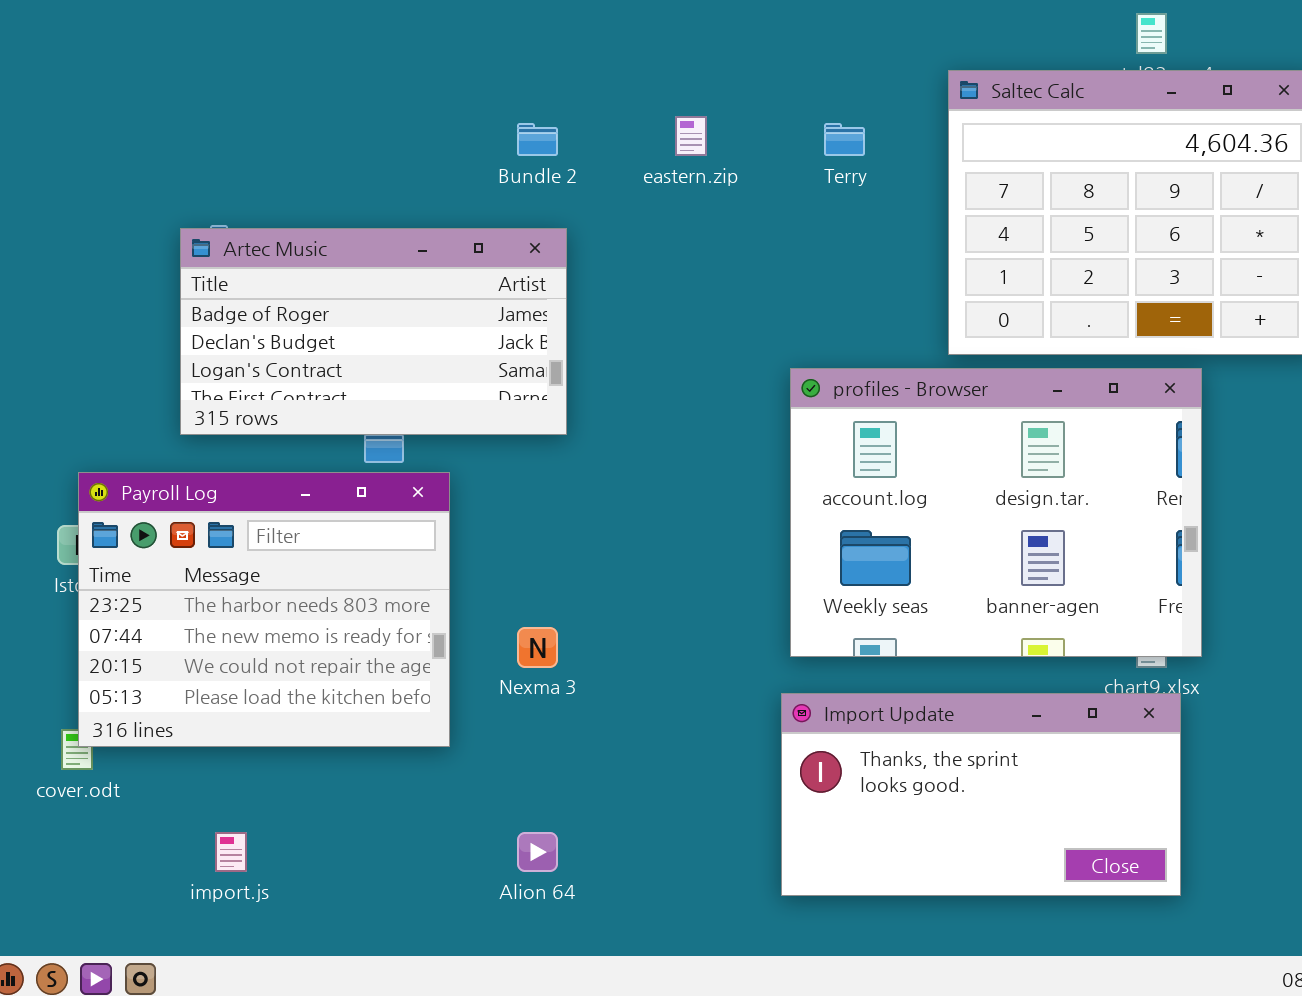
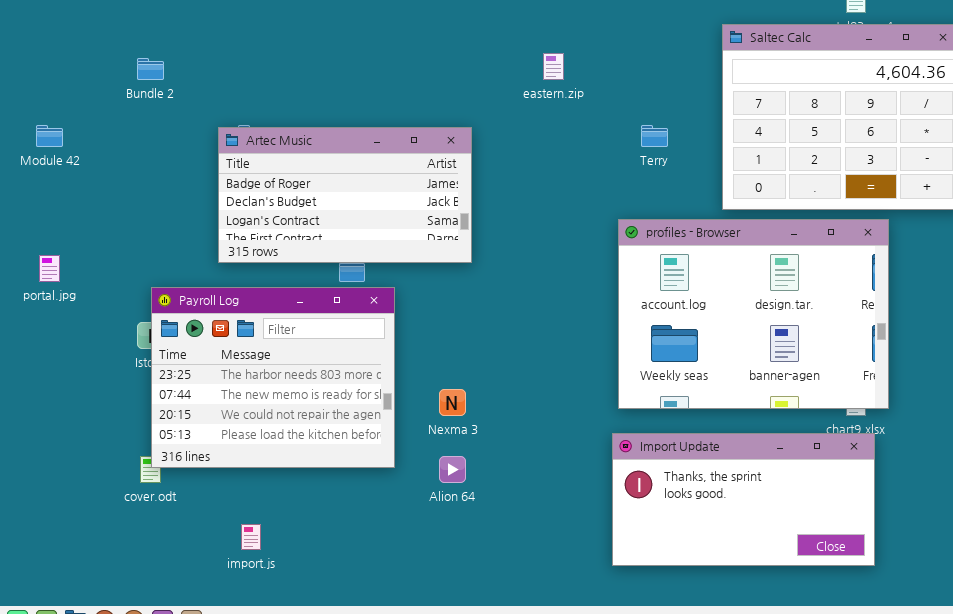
Bundle 2: [517,123,558,156] -> [137,58,164,80], moved
Terry: [824,123,865,156] -> [641,125,668,147], moved
Alion 64: [517,832,558,872] -> [439,456,466,483], moved

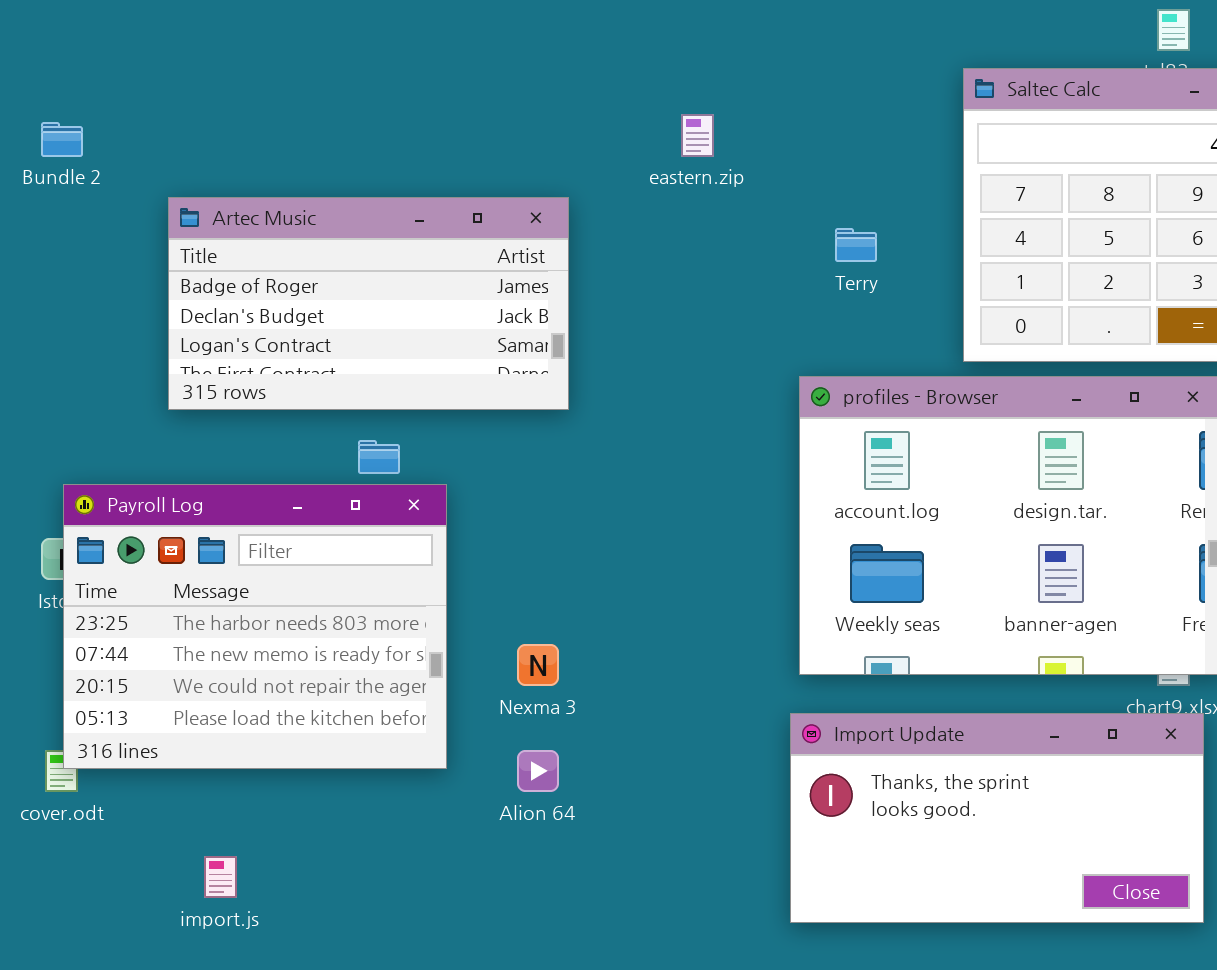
Artec Music: [218,127,472,263] -> [168,197,569,410], moved

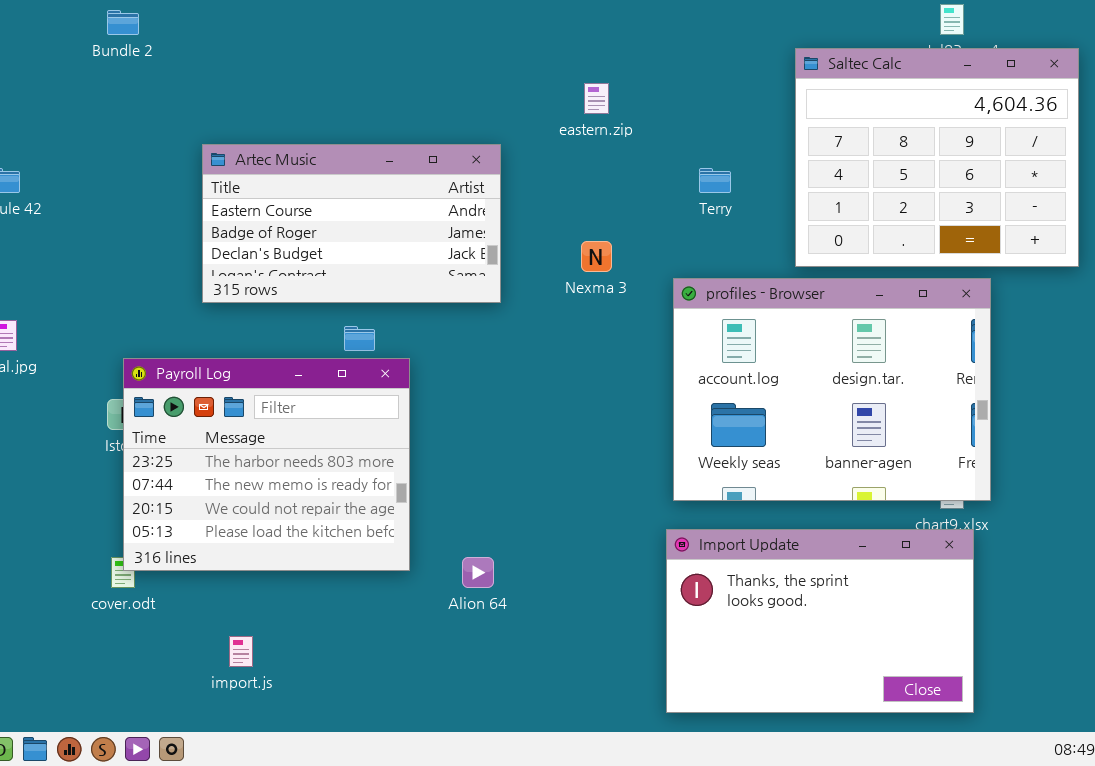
Bundle 2: [41,122,83,157] -> [107,10,139,35], moved
Artec Music: [168,197,569,410] -> [202,144,501,303], scrolled up 1 row
Nexma 3: [517,644,559,686] -> [581,241,612,272], moved
Import Update: [790,713,1204,923] -> [666,529,974,713], resized

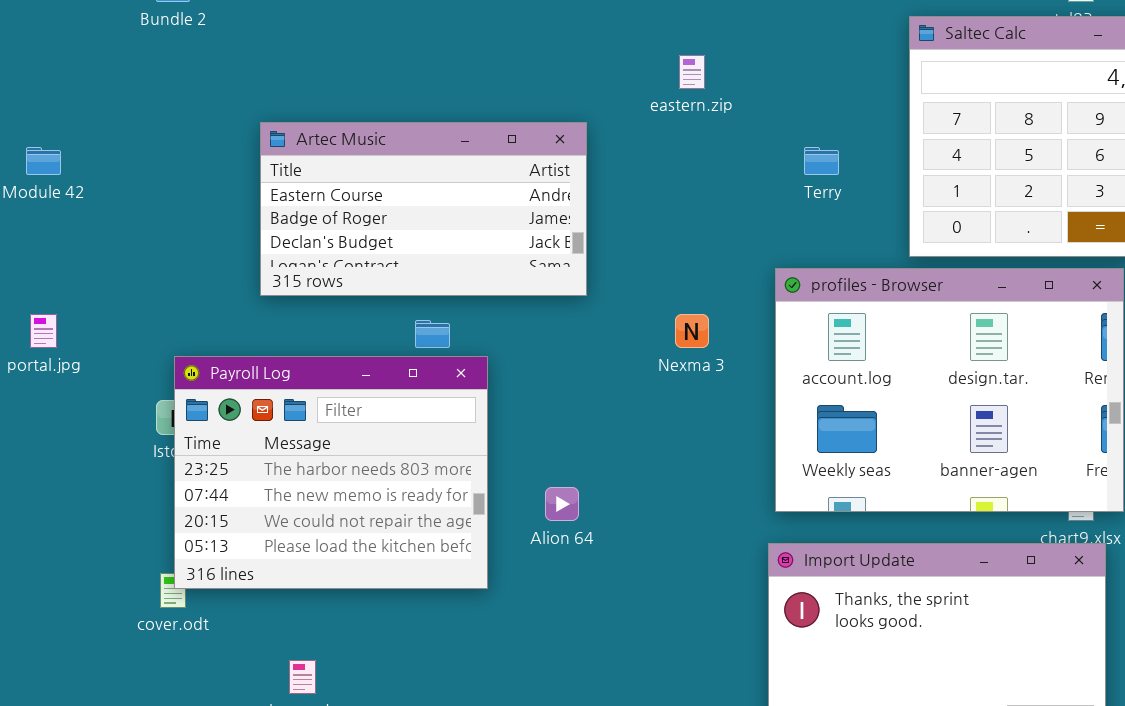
Nexma 3: [581,241,612,272] -> [675,314,709,348], moved
Alion 64: [462,557,494,588] -> [545,487,579,521], moved

